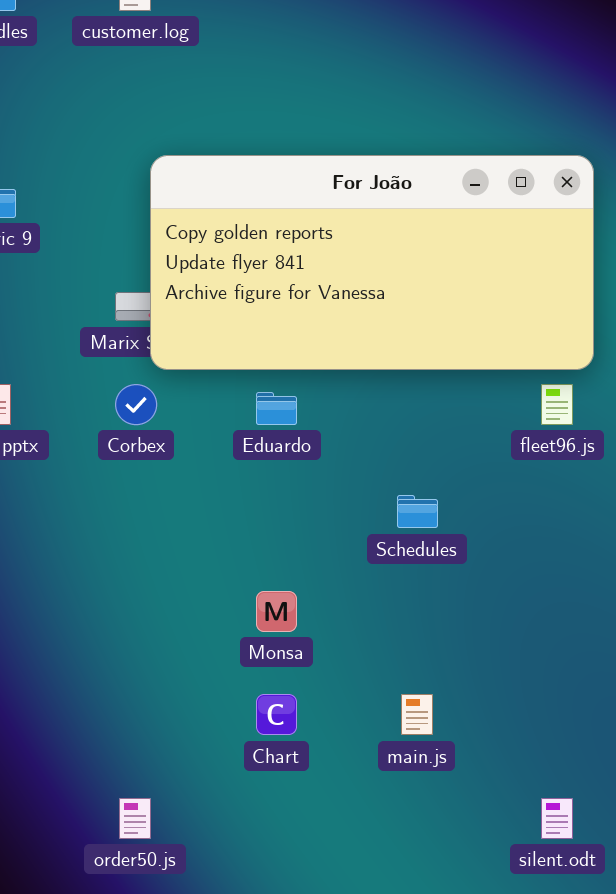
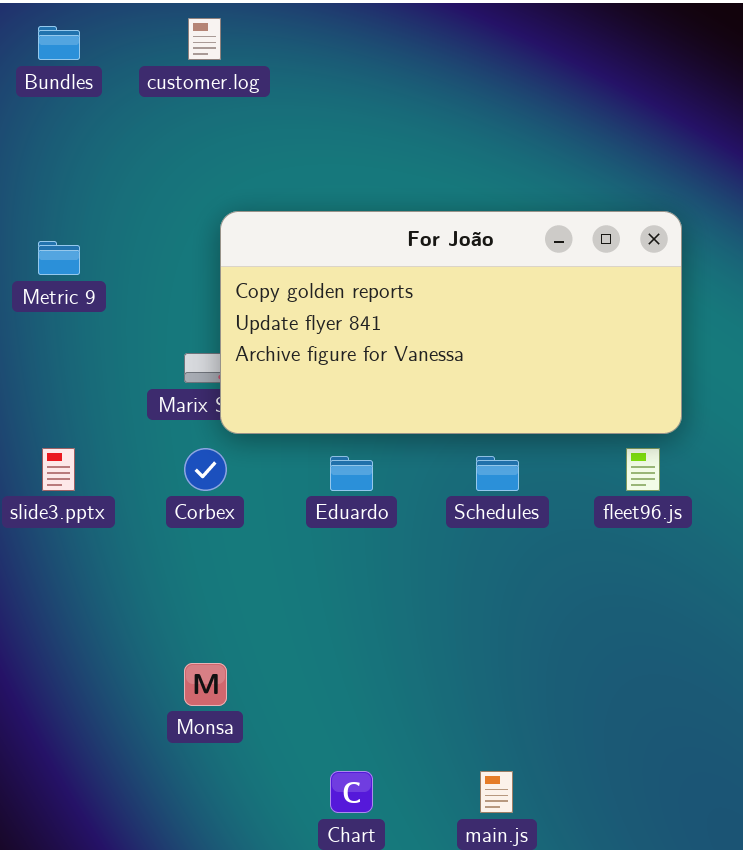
Schedules: [397,495,438,528] -> [476,456,519,491], moved
Monsa: [256,591,297,632] -> [184,663,227,706], moved

